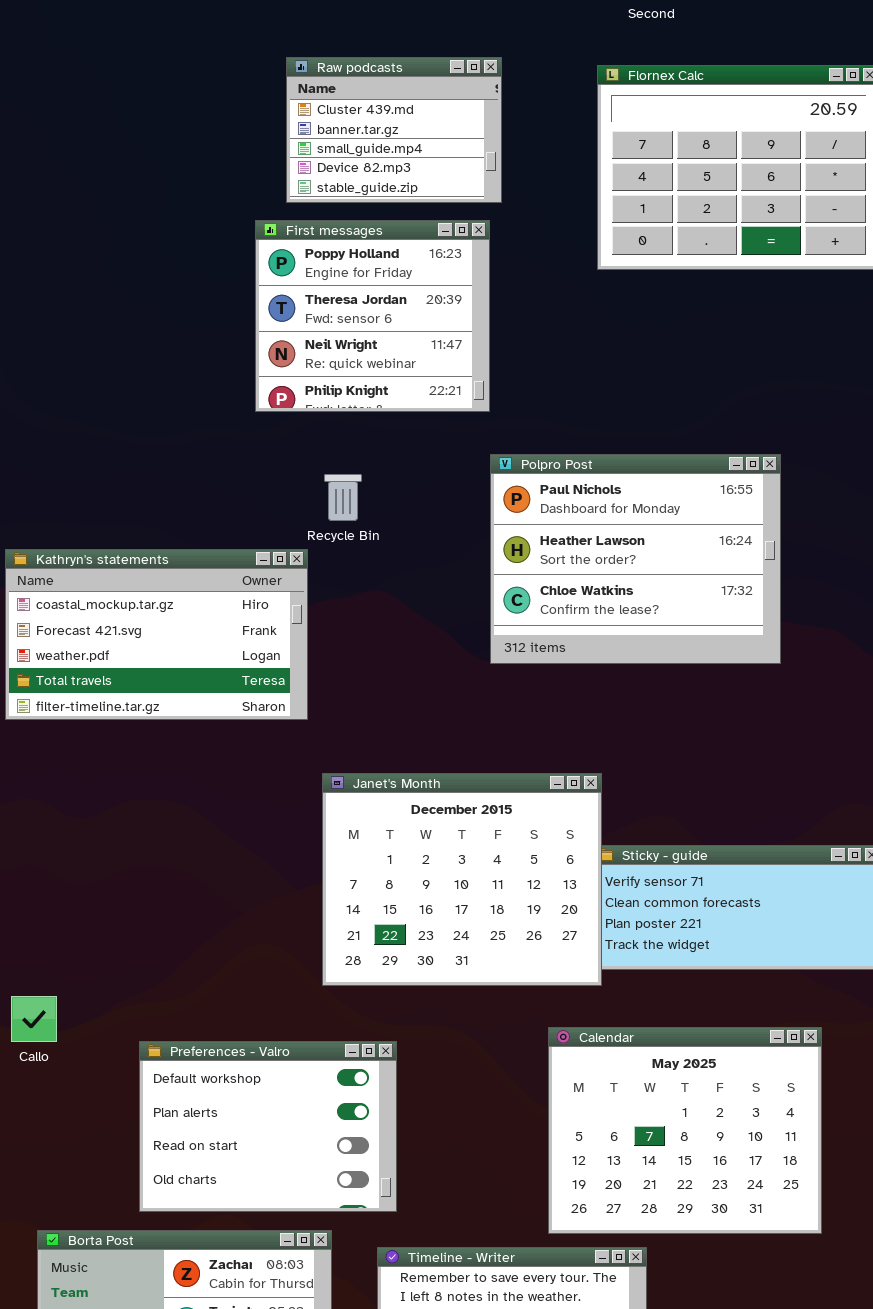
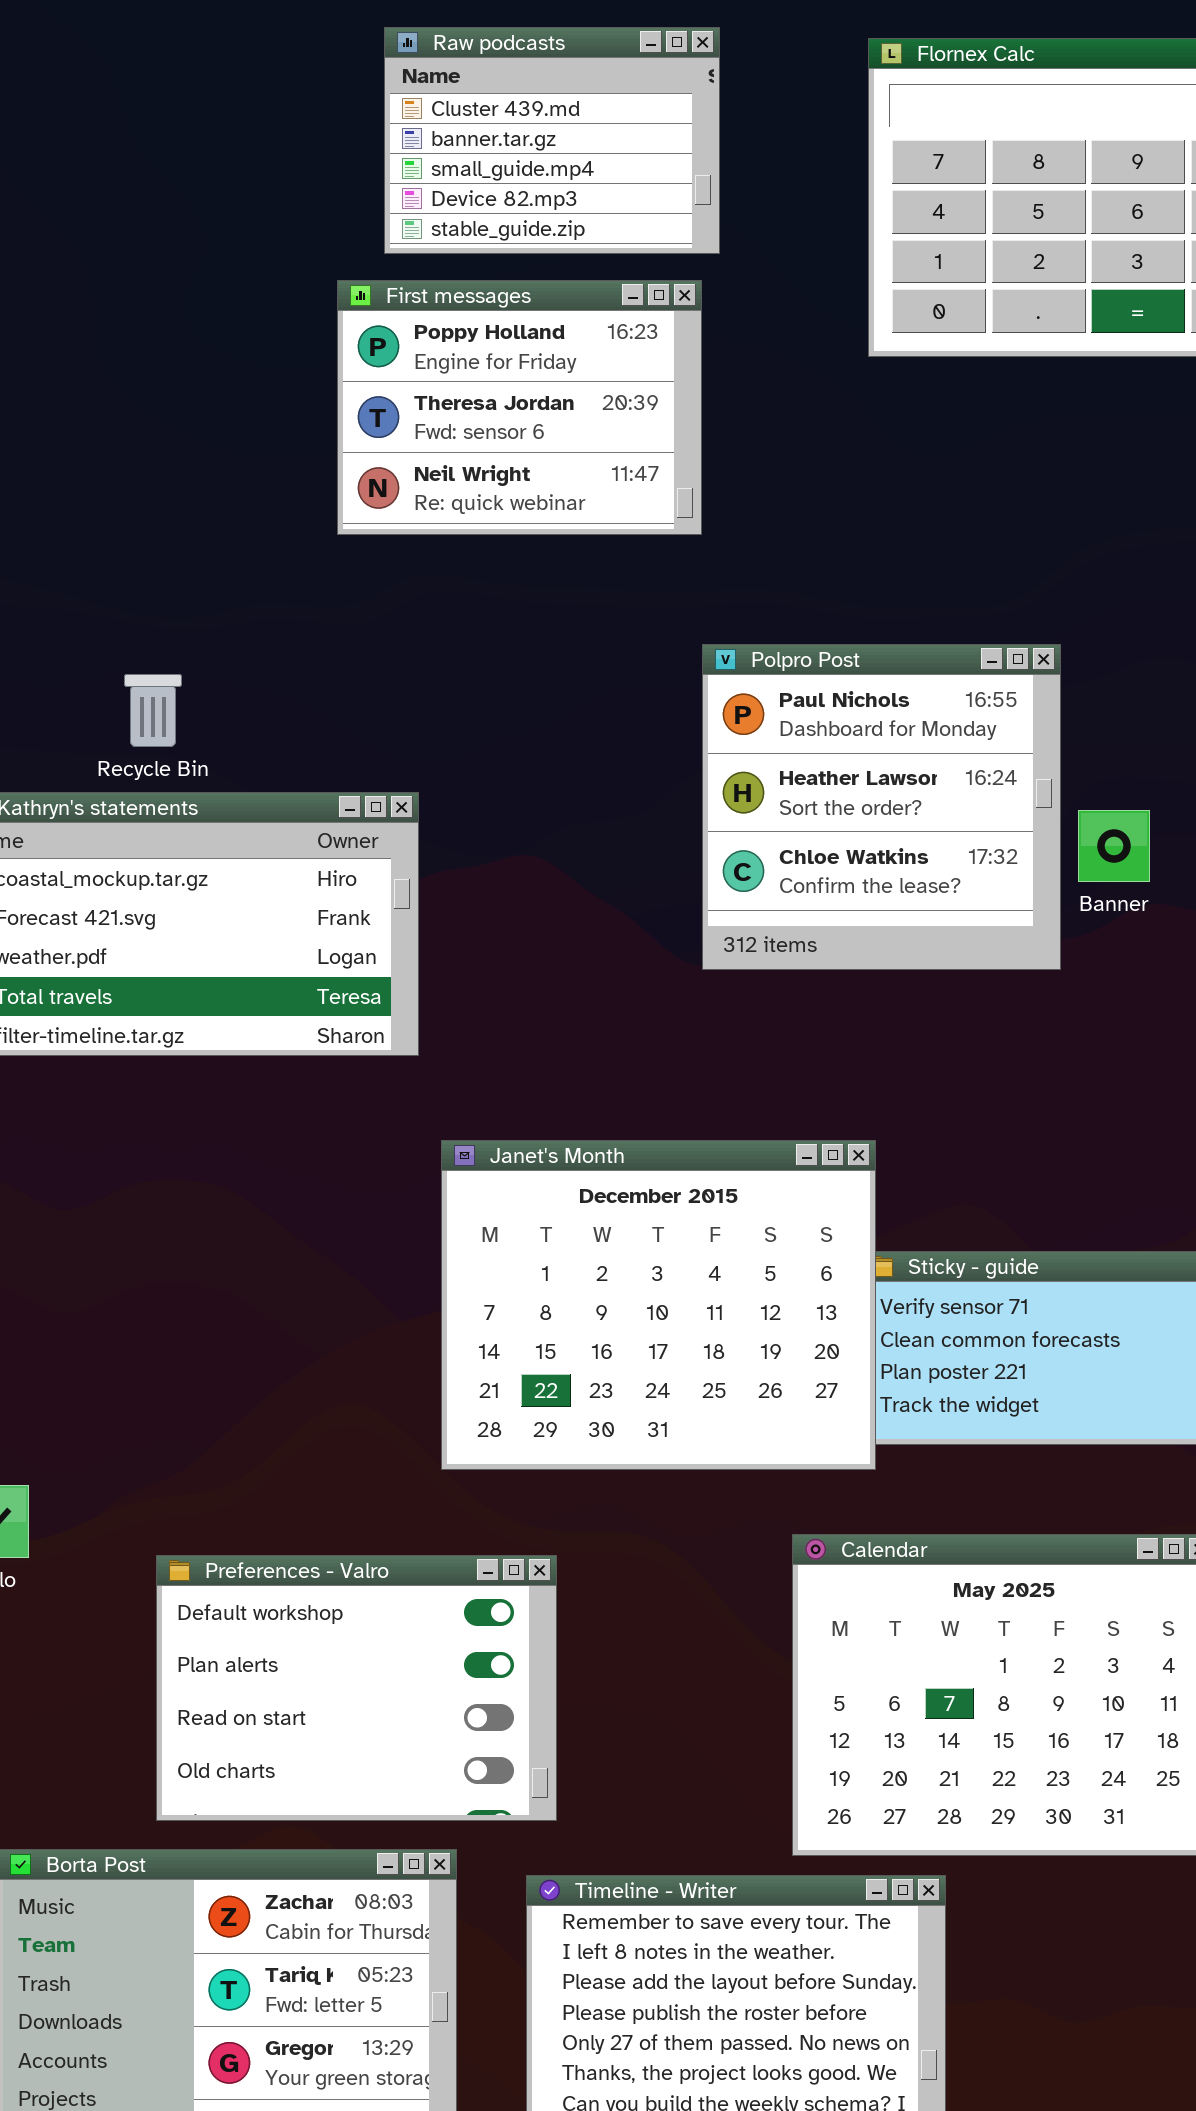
First messages: [255,220,490,412] -> [337,280,702,535], resized
Polpro Post: [490,454,781,664] -> [702,644,1061,970], resized
Recycle Bin: [324,474,362,521] -> [124,674,182,747], moved

